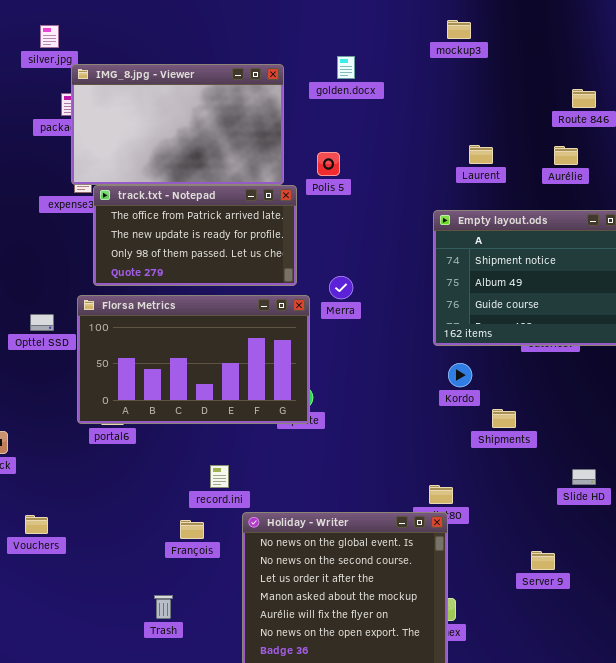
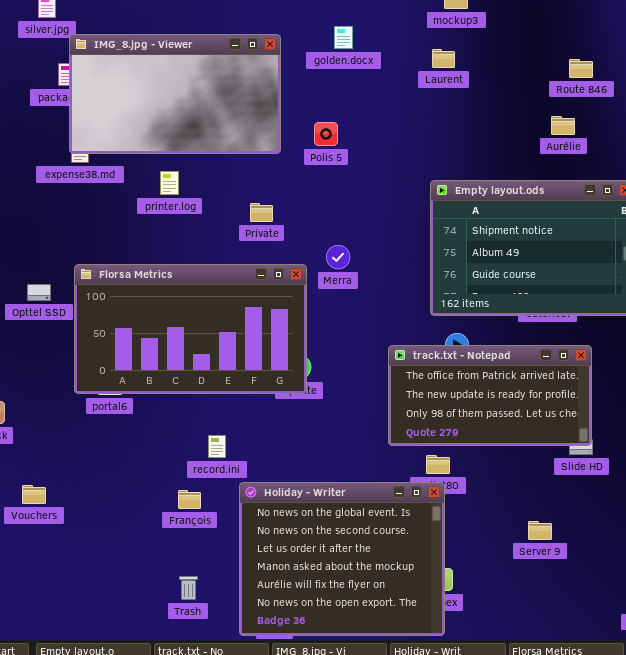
Laurent: [469,145,493,164] -> [432,49,455,68], moved
track.txt - Notepad: [93,185,297,286] -> [388,345,592,446], moved
Trash: [154,595,173,619] -> [179,576,198,600], moved

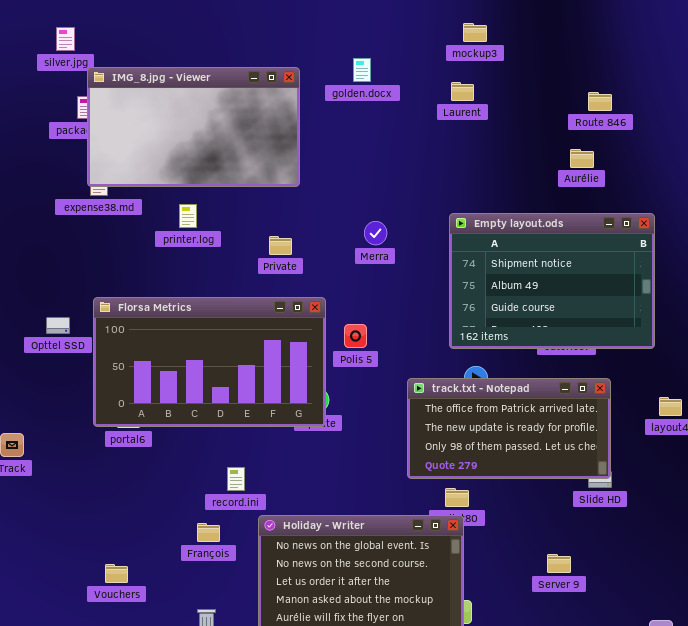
Polis 5: [314,122,338,146] -> [344,324,367,348], moved
Merra: [326,245,350,269] -> [364,221,387,245], moved
Vouchers: [22,485,46,504] -> [105,564,128,583], moved

